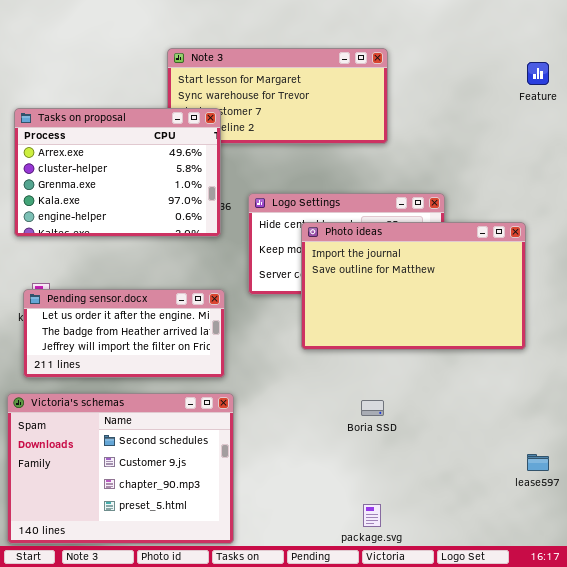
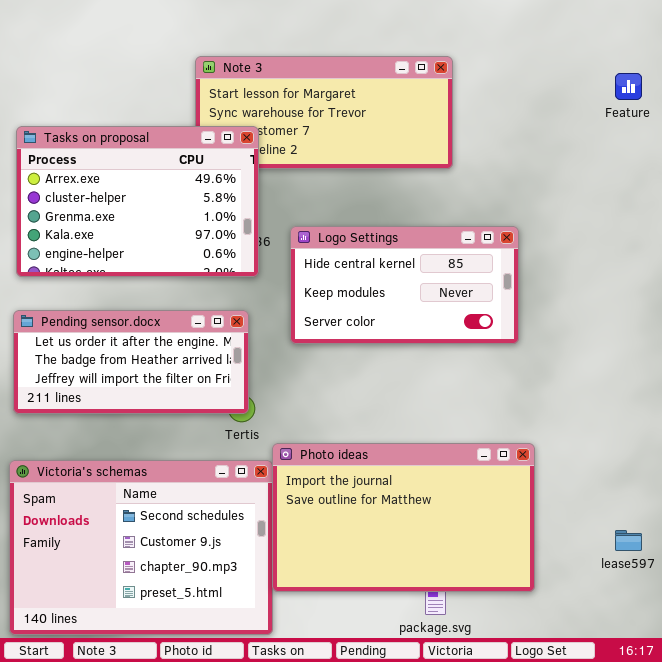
Photo ideas: [301,222,526,350] -> [272,443,535,592], moved
Pending sensor.docx: [23,289,225,378] -> [13,310,249,414], moved

